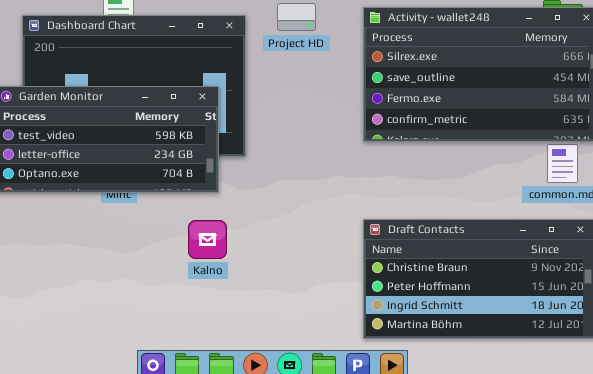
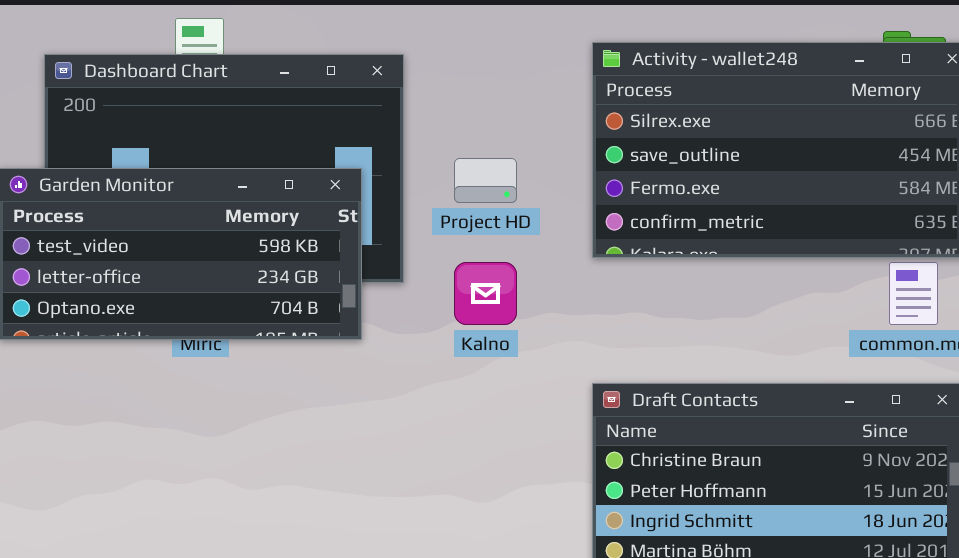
Project HD: [277,3,316,31] -> [454,158,517,203], moved
Kalno: [188,220,227,259] -> [454,262,517,325], moved

